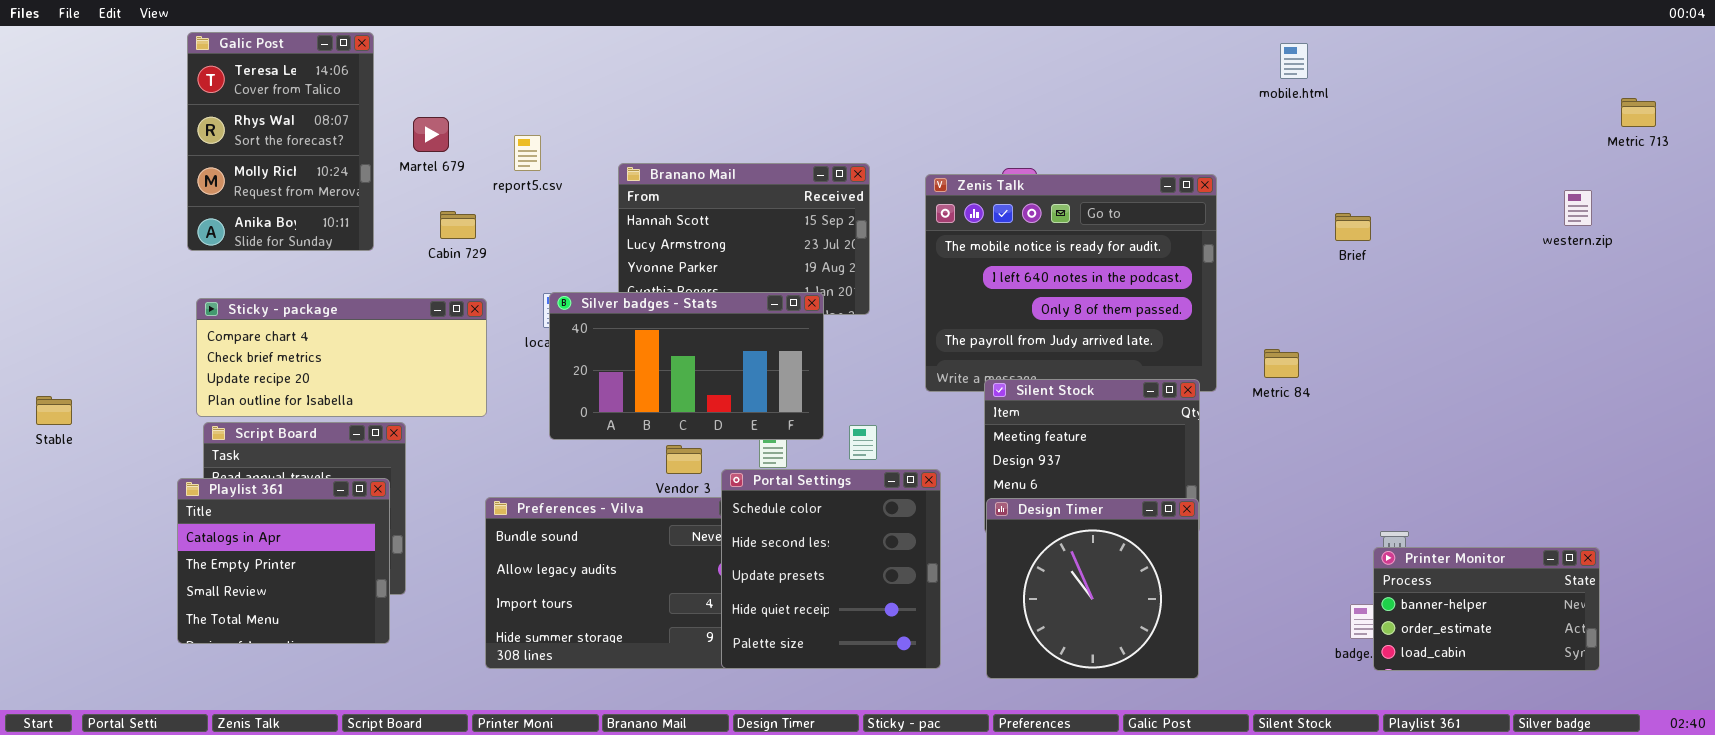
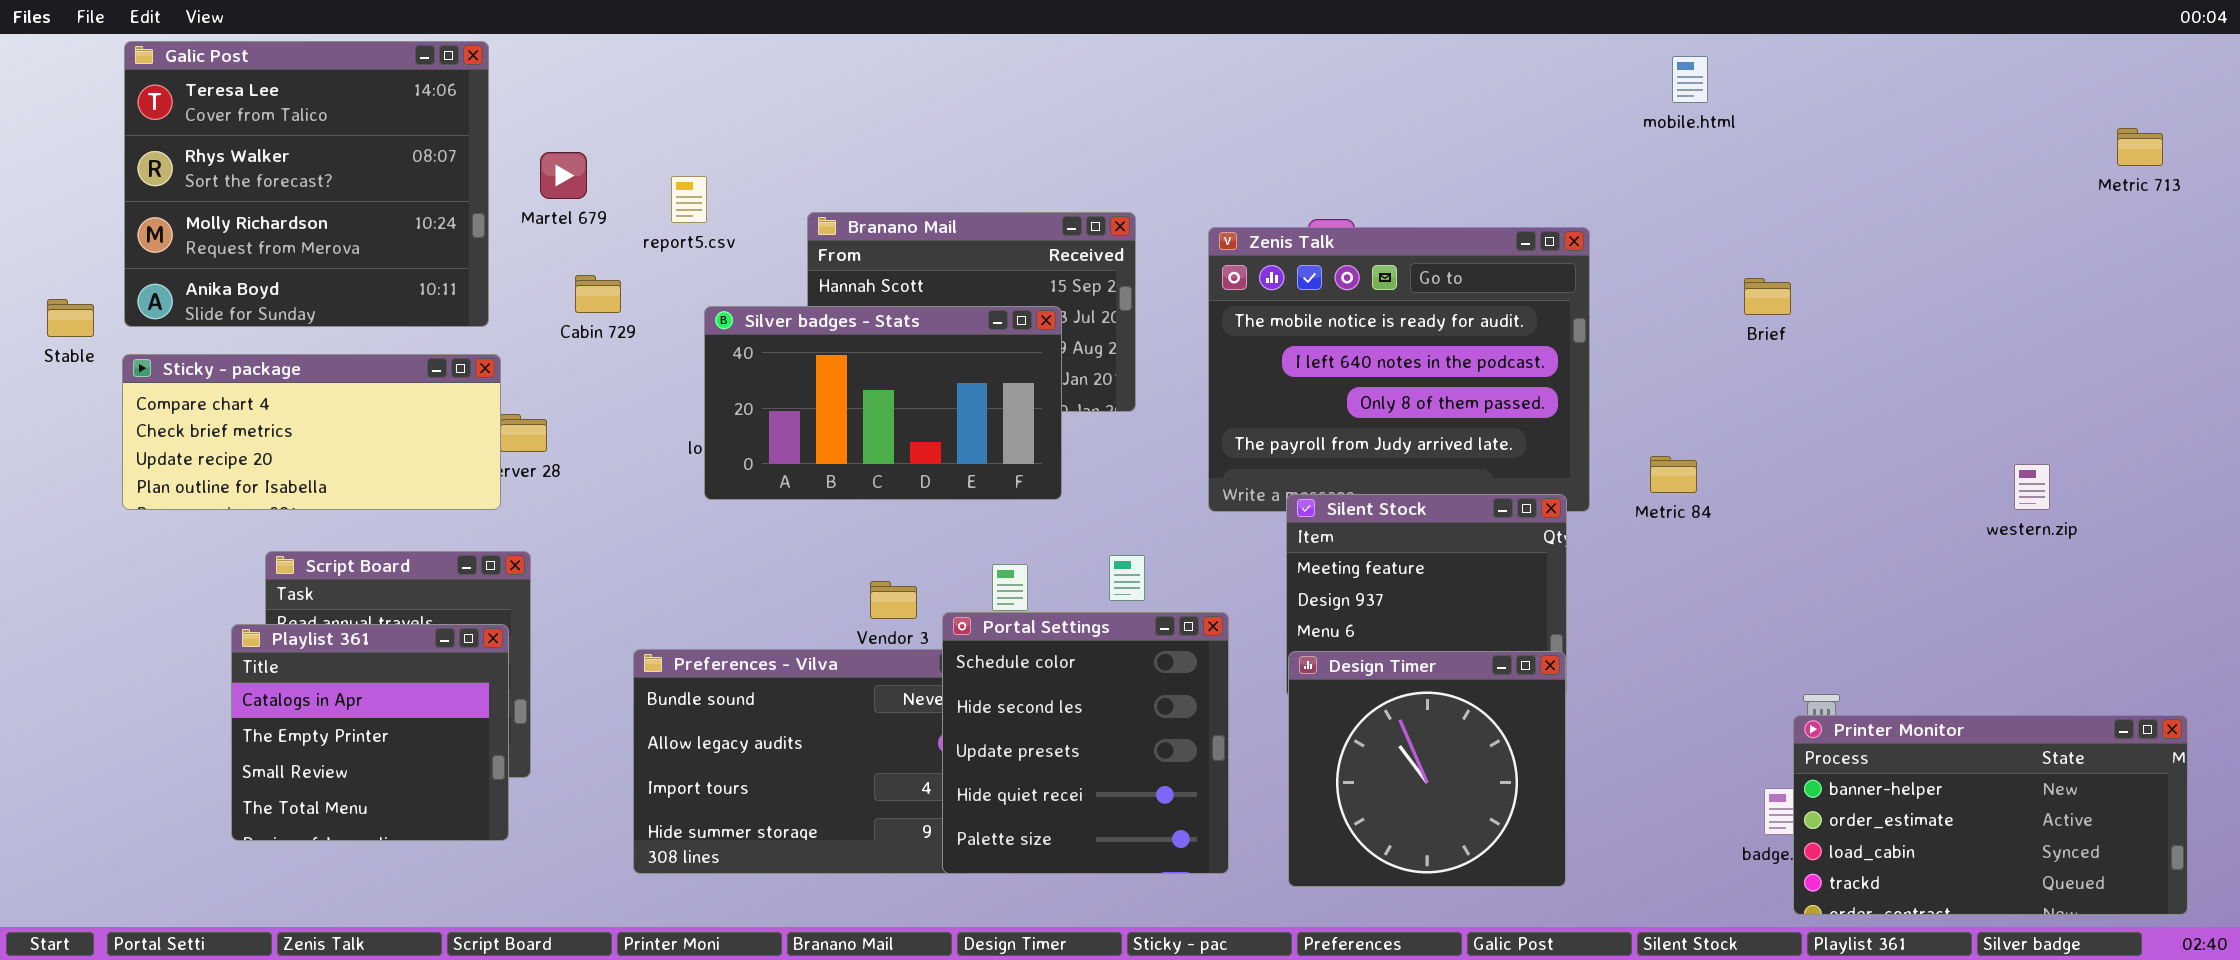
Galic Post: [187,32,374,251] -> [124,41,489,327], resized
western.zip: [1564,190,1592,226] -> [2014,464,2050,510], moved
Silver badges - Stats: [549,292,824,440] -> [704,306,1062,500], moved
Sticky - package: [196,298,487,417] -> [122,354,501,510], moved
Stable: [36,396,72,425] -> [47,299,94,337], moved
Printer Monitor: [1373,547,1600,671] -> [1793,715,2188,915], resized

